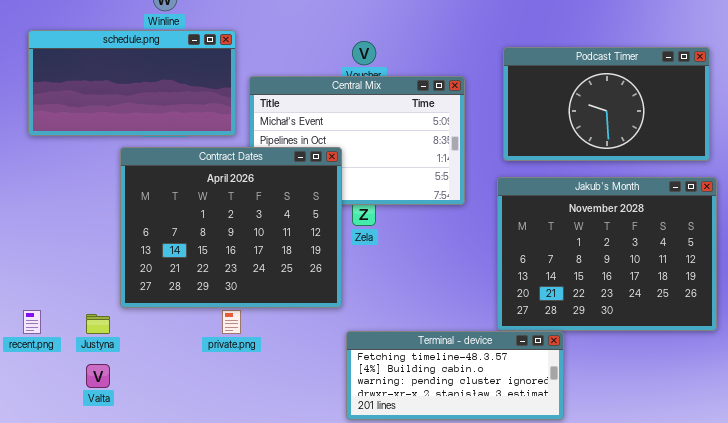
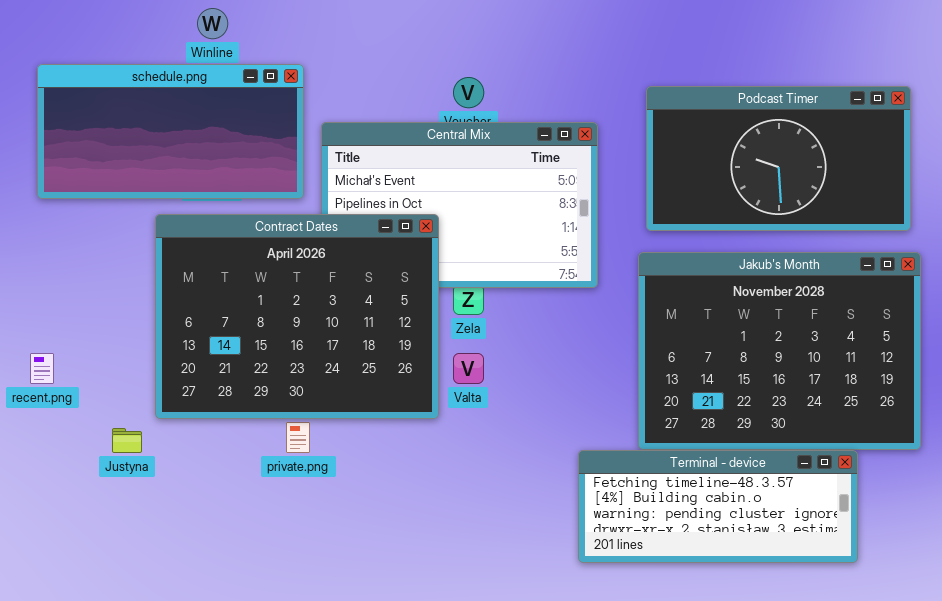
recent.png: [23,310,41,334] -> [30,353,54,384], moved
Terminal - device: [346,331,564,420] -> [578,450,858,563], moved
Valta: [86,364,110,388] -> [453,353,484,384], moved

